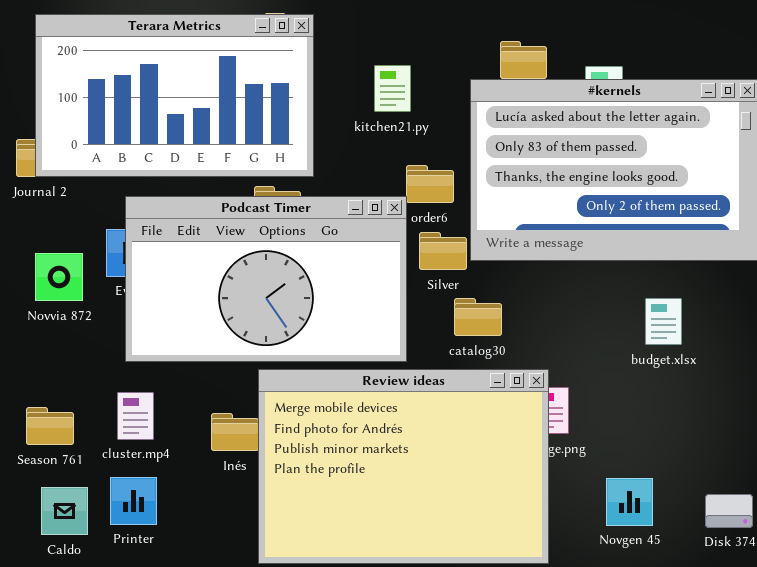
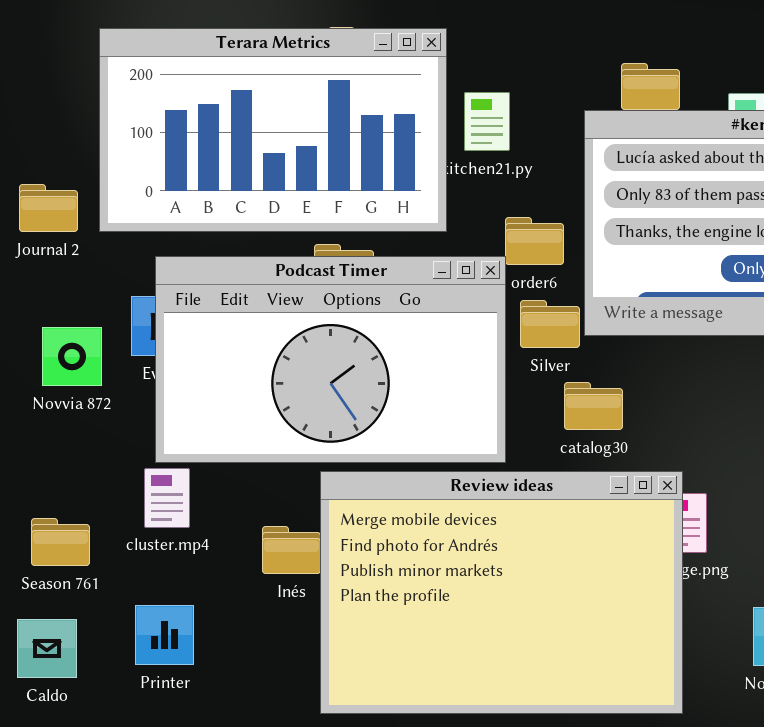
Terara Metrics: [35,14,314,177] -> [99,28,447,232], moved
cluster.mp4: [117,392,154,440] -> [144,468,190,528], moved
Caldo: [41,487,88,535] -> [17,619,77,678], moved

